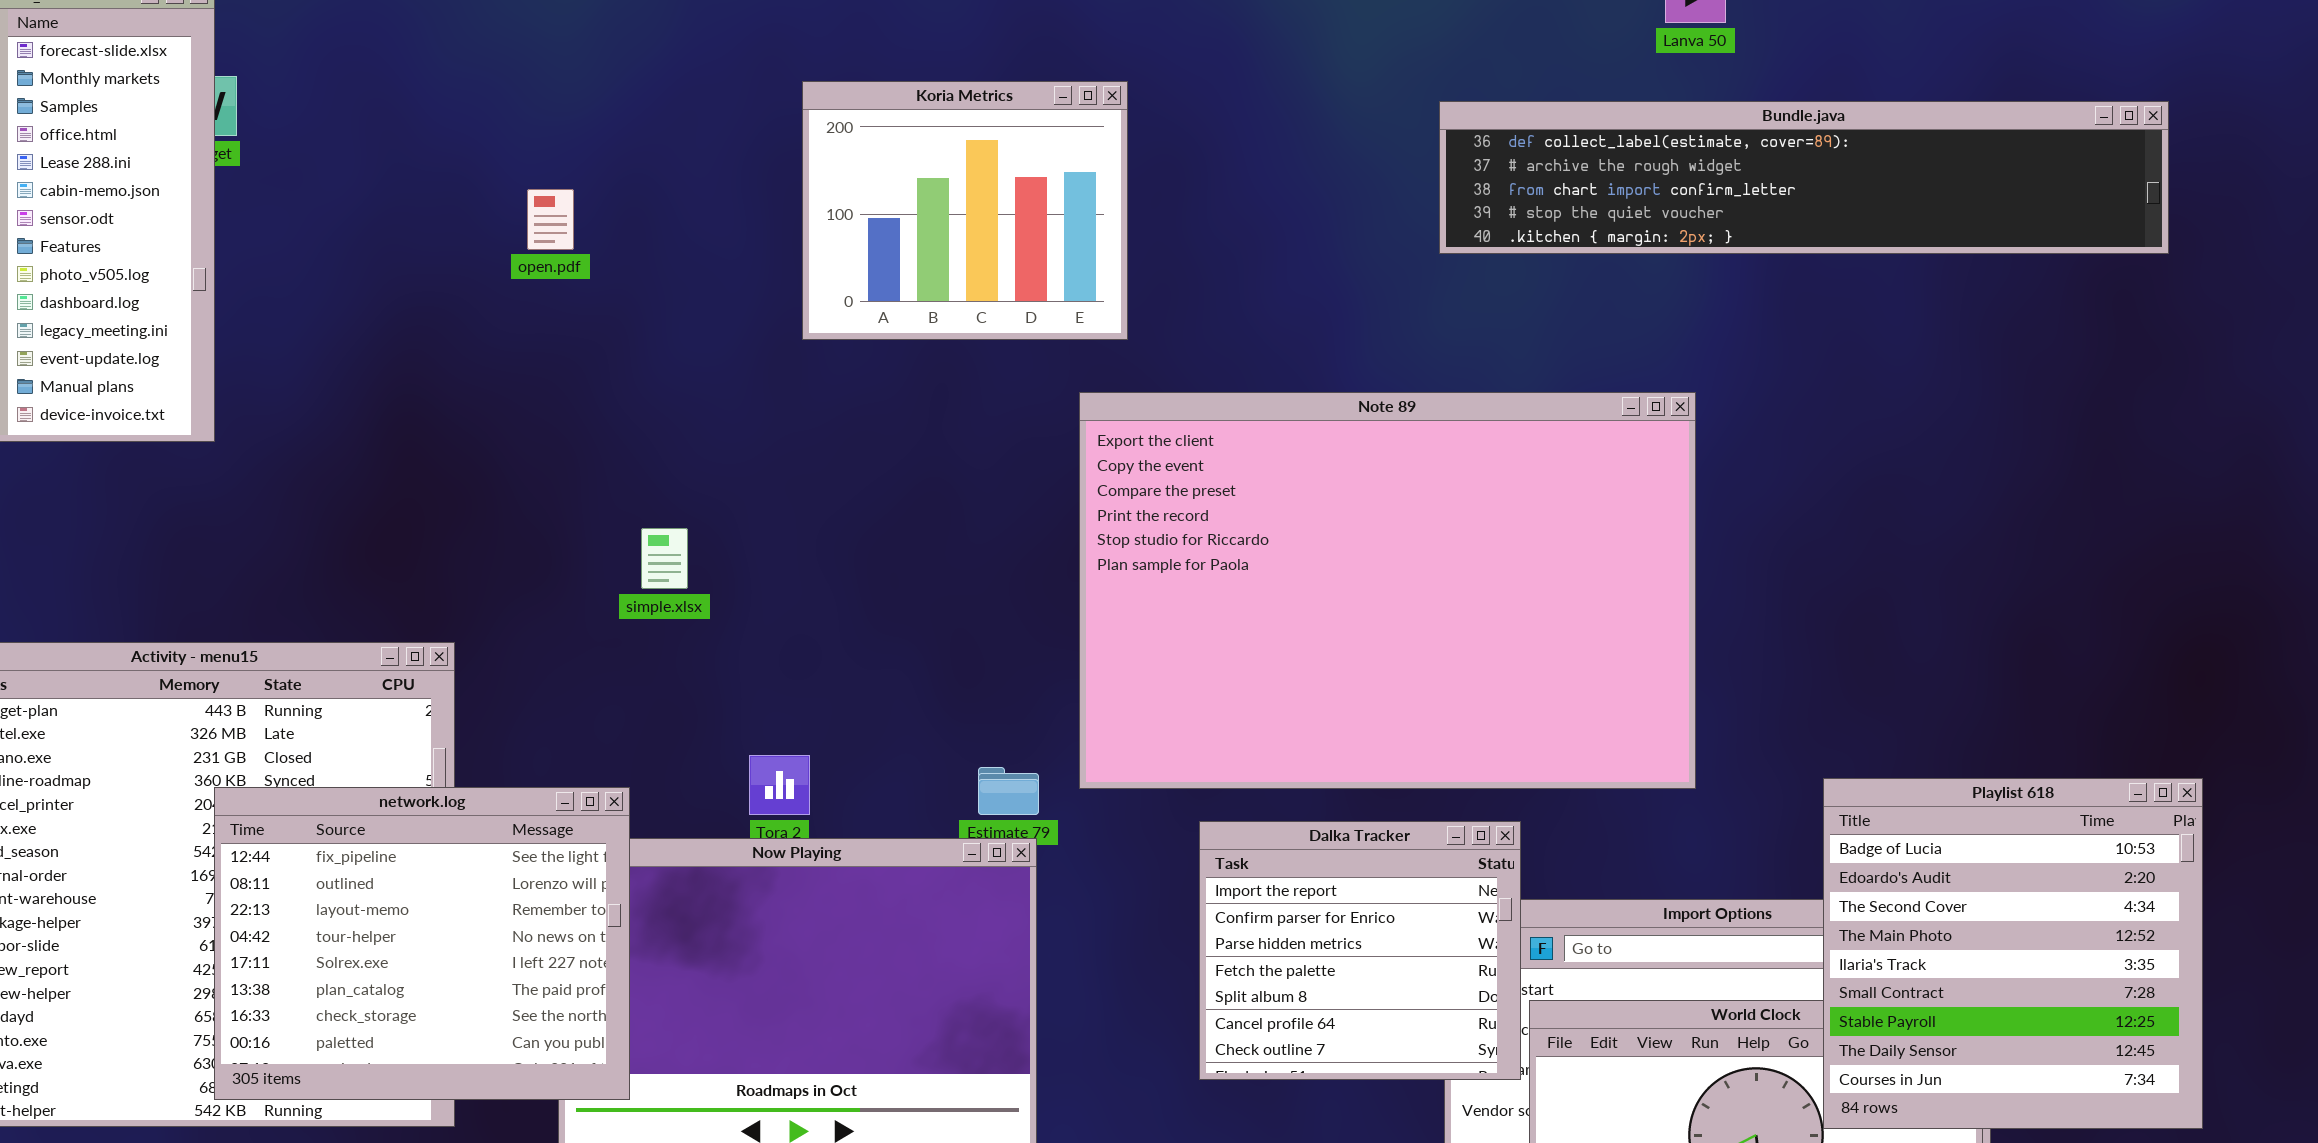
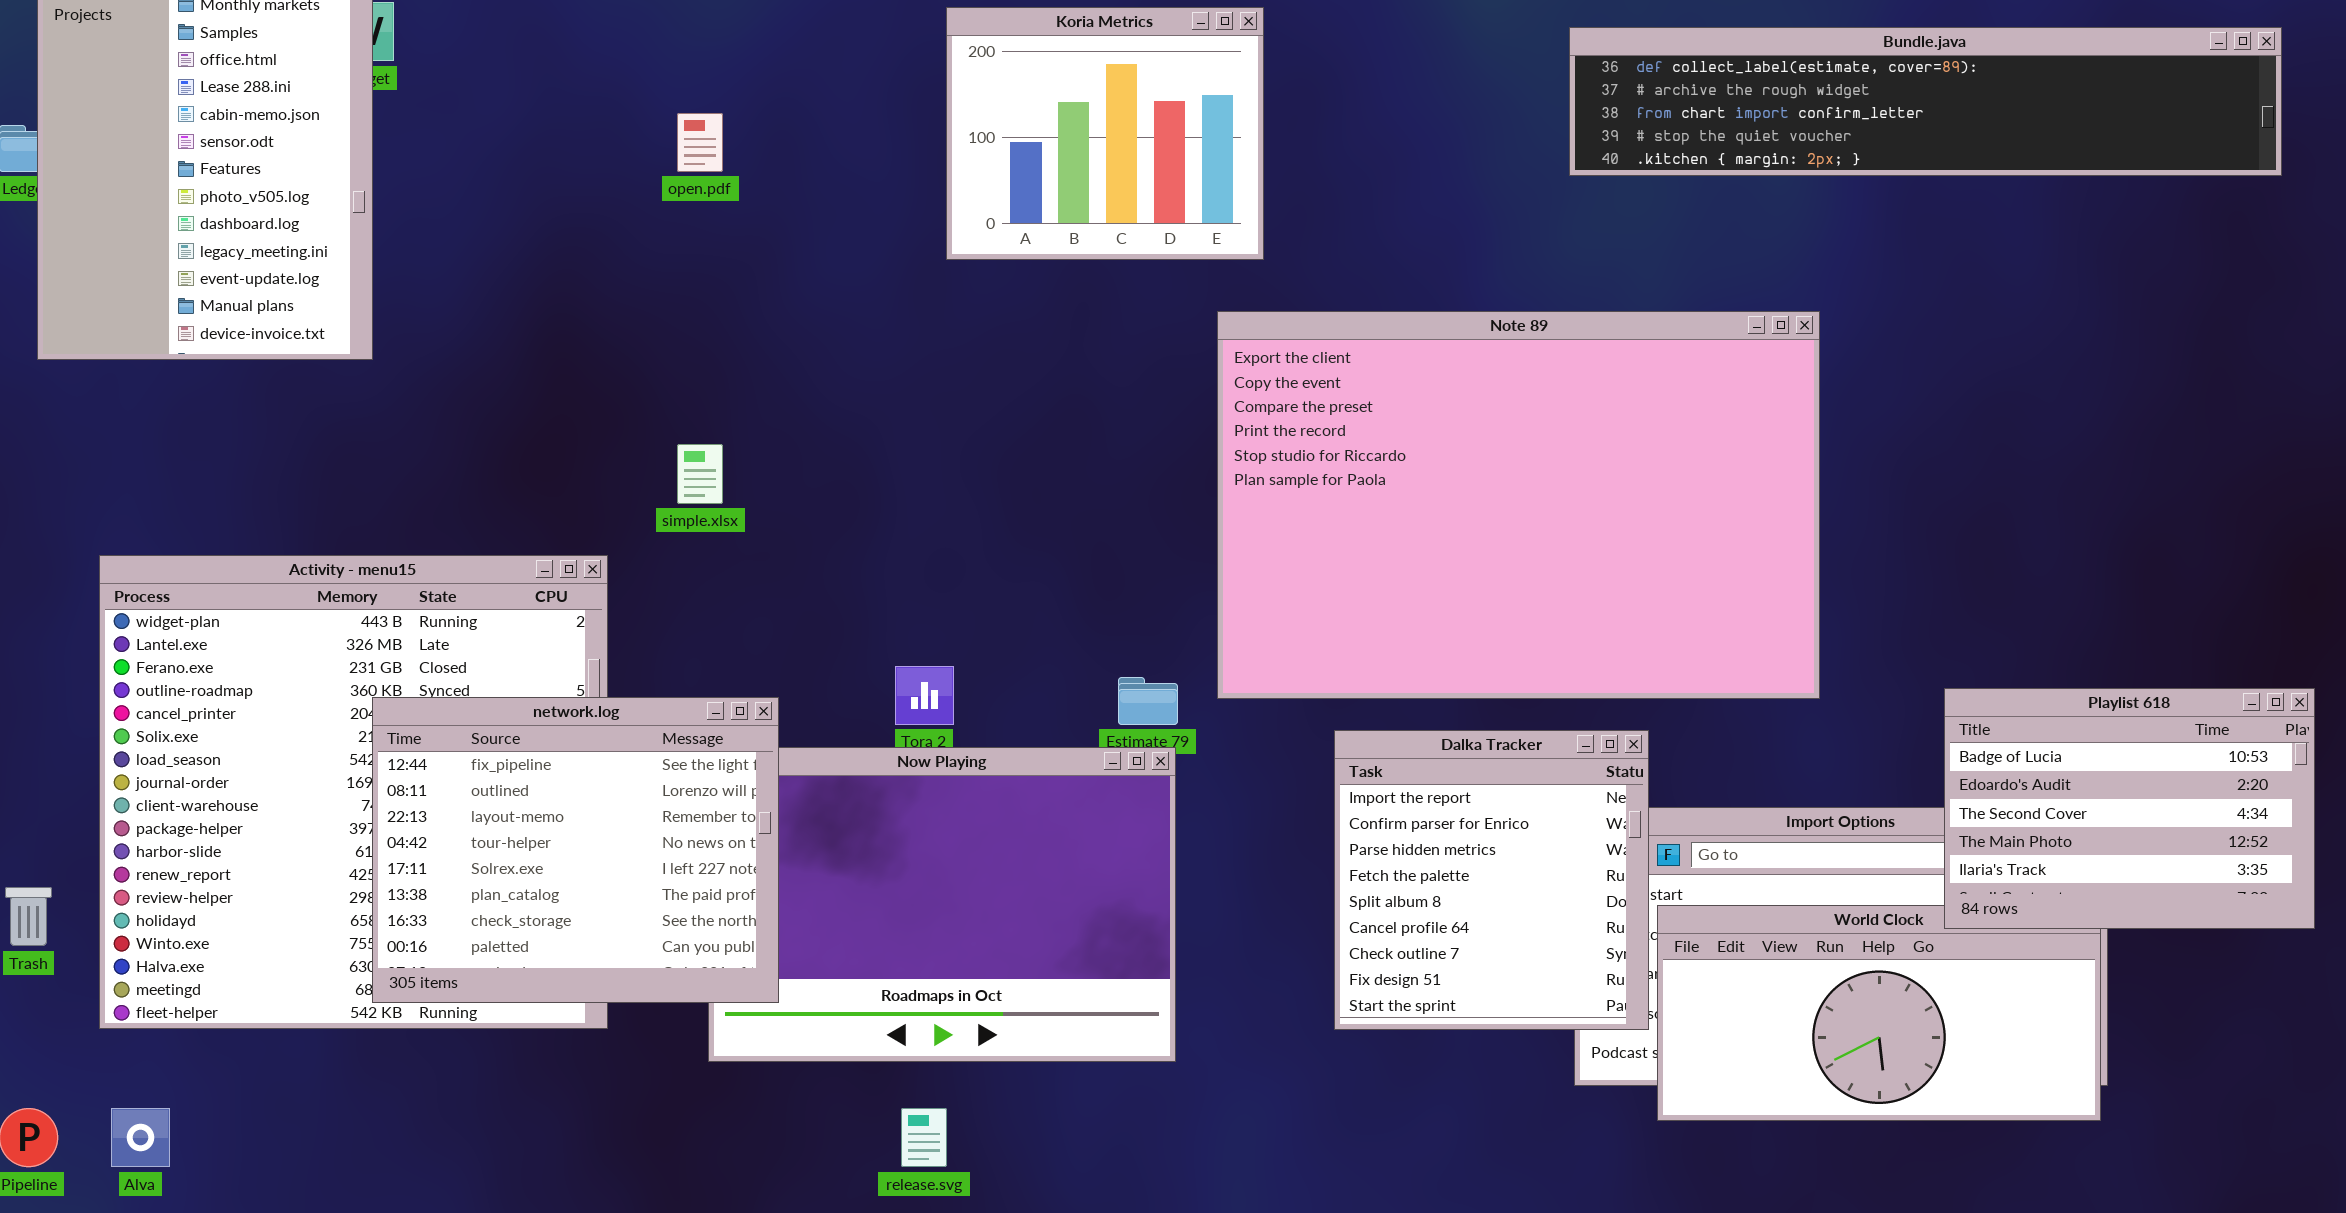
simple.xlsx: [641,528,688,589] -> [677,444,723,504], moved
Playlist 618: [1823,778,2203,1129] -> [1944,688,2315,929], resized
Dalka Tracker: [1199,821,1521,1080] -> [1334,730,1649,1030], resized

